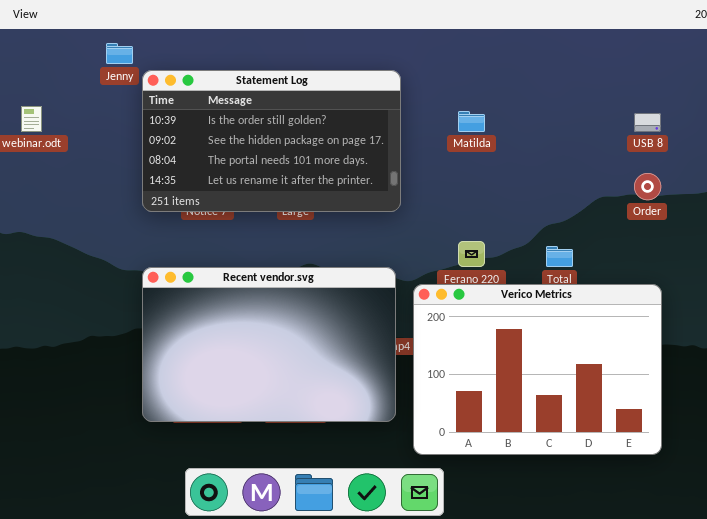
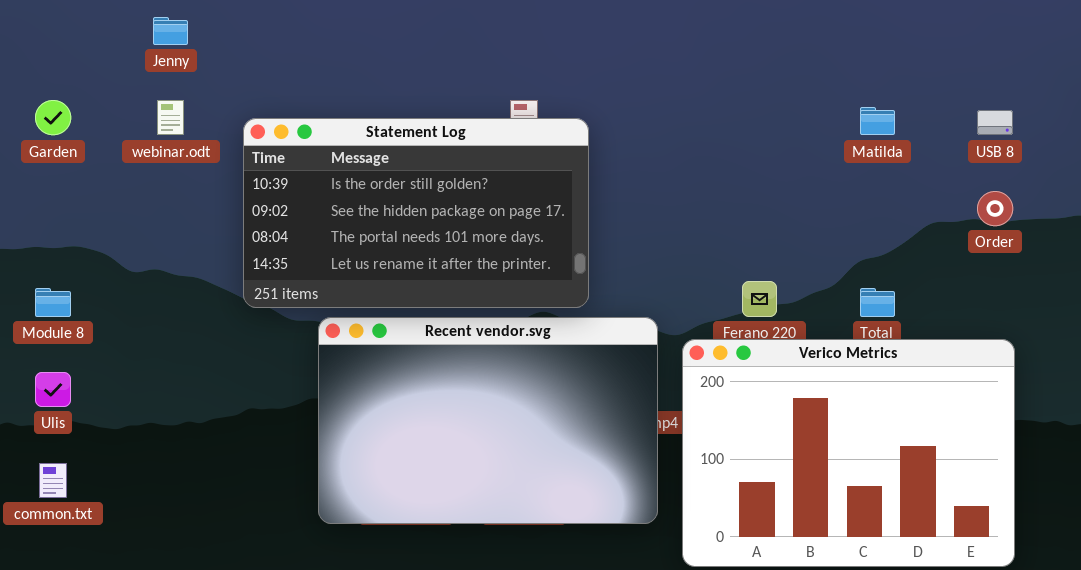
Jenny: [106,43,133,64] -> [153,17,188,45], moved
Statement Log: [142,70,401,212] -> [243,118,589,308], moved
Matilda: [458,111,485,132] -> [860,107,895,135], moved

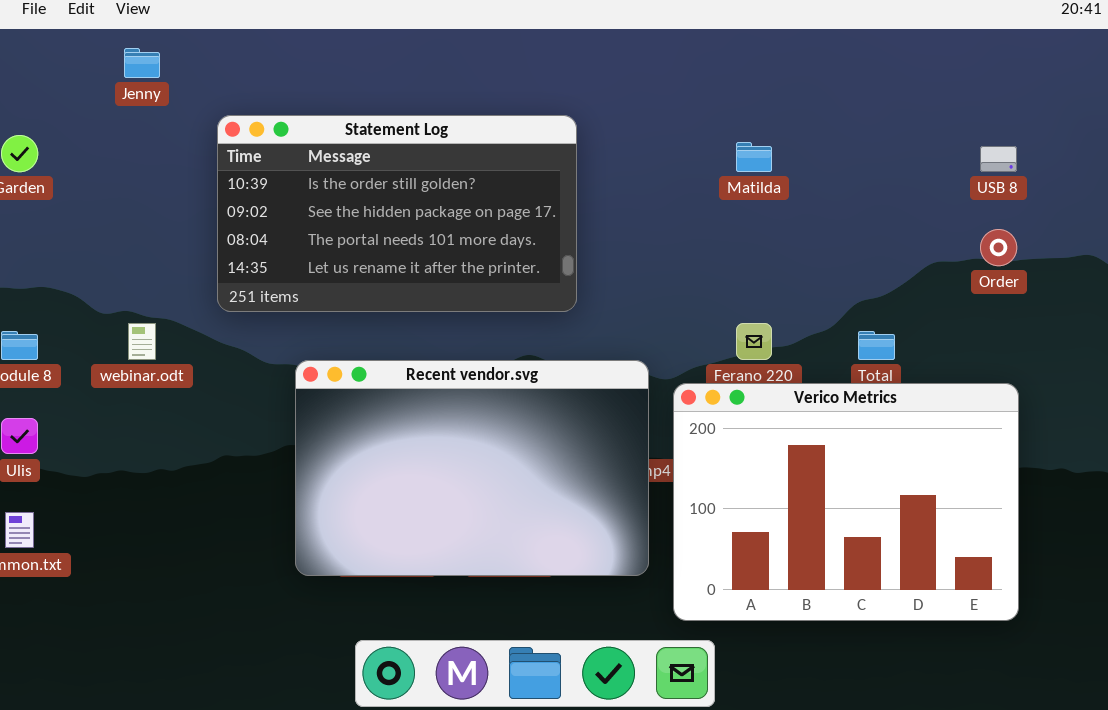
webinar.odt: [157,100,184,135] -> [128,323,156,360], moved
Matilda: [860,107,895,135] -> [736,142,772,172], moved
Statement Log: [243,118,589,308] -> [217,115,577,312], moved

